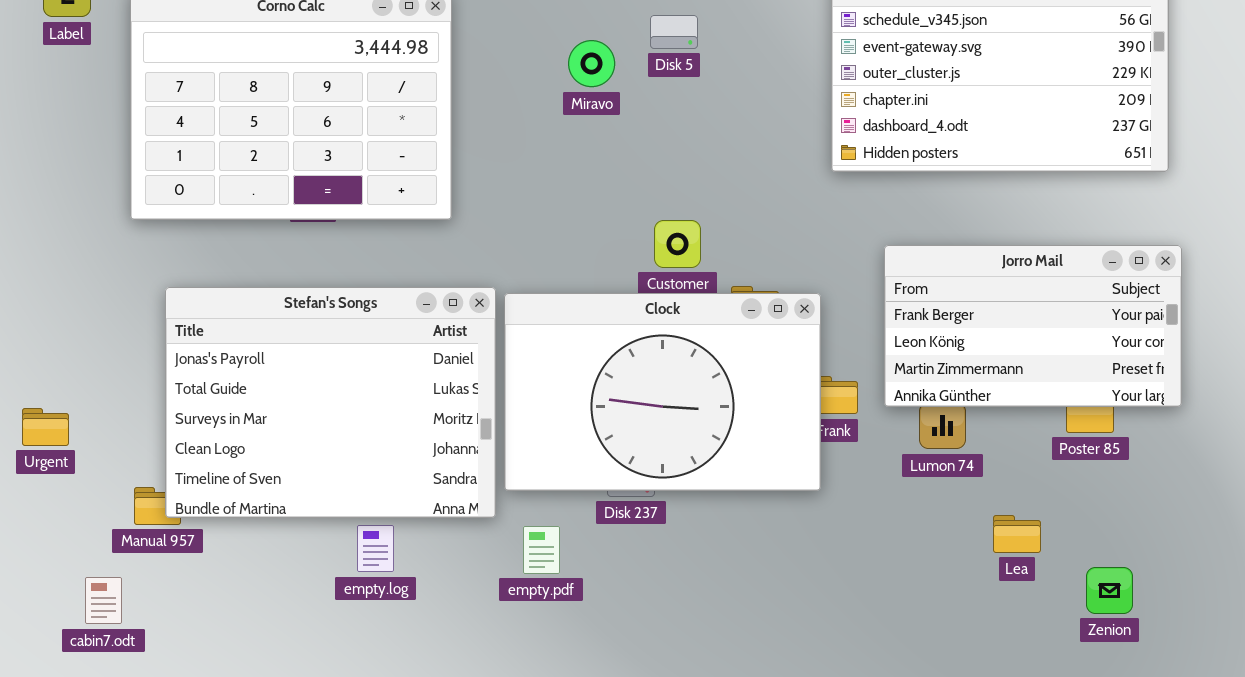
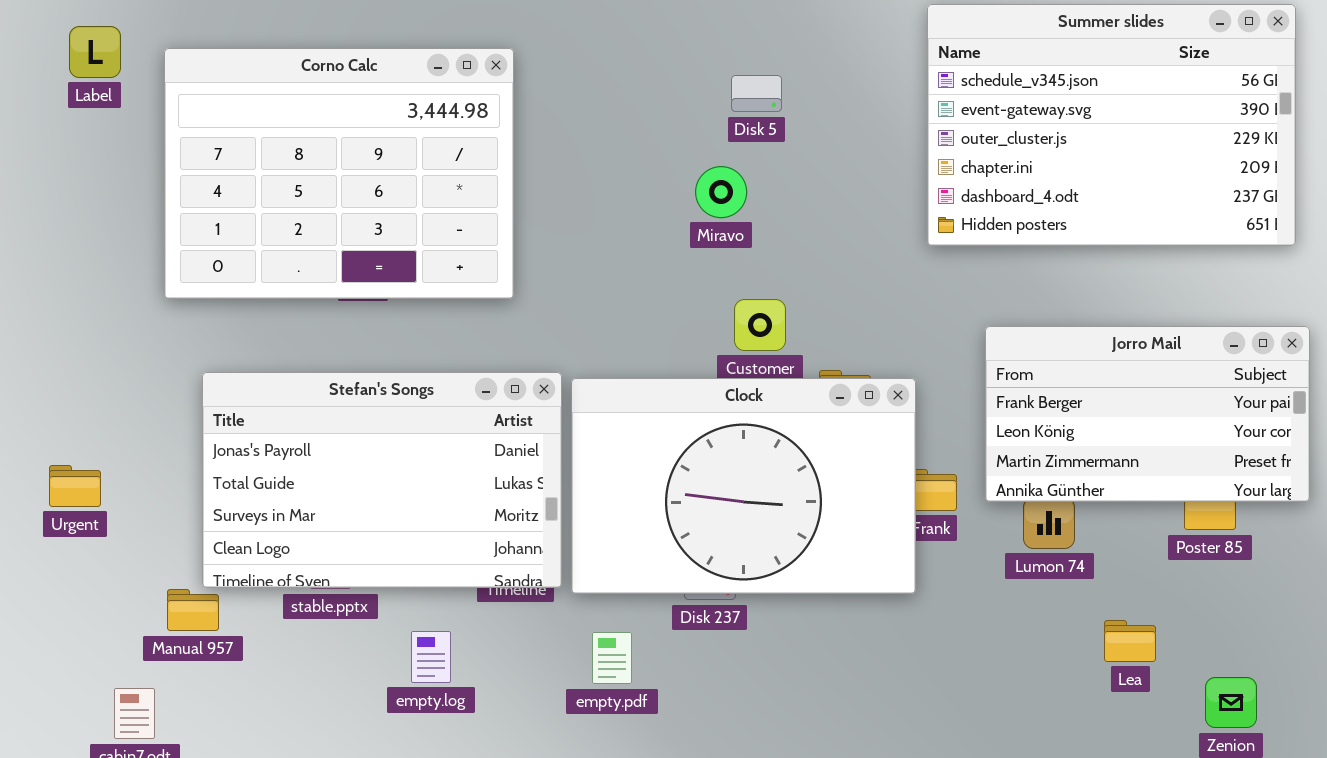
Miravo: [568,40,615,87] -> [695,166,747,218], moved
Stefan's Songs: [165,287,496,518] -> [202,372,562,588], resized
Urgent: [22,408,69,446] -> [49,465,101,507], moved

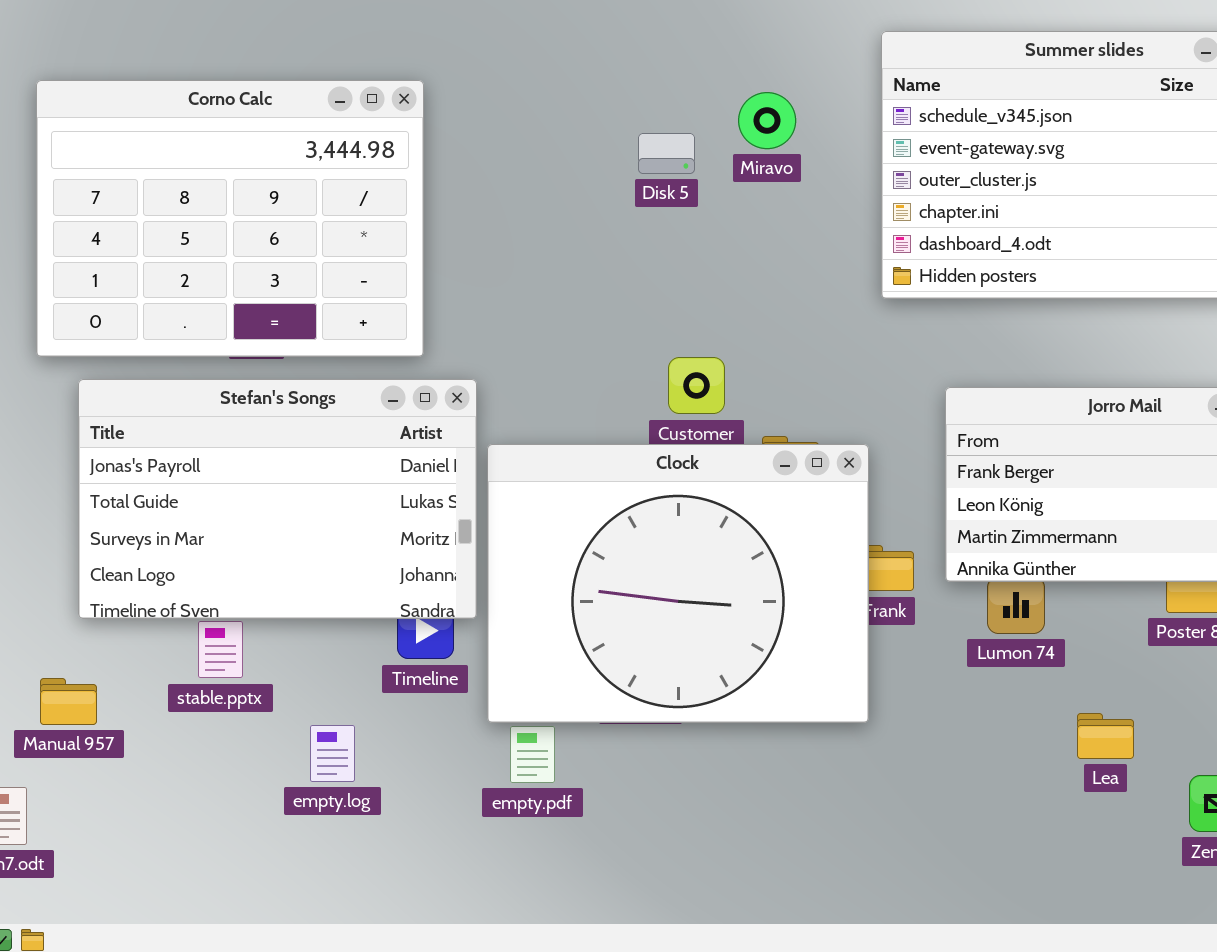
Disk 5: [731,75,782,112] -> [638,133,695,174], moved
Miravo: [695,166,747,218] -> [738,92,796,149], moved
Stefan's Songs: [202,372,562,588] -> [78,379,477,619], moved
Clock: [571,378,916,594] -> [487,444,869,723], resized

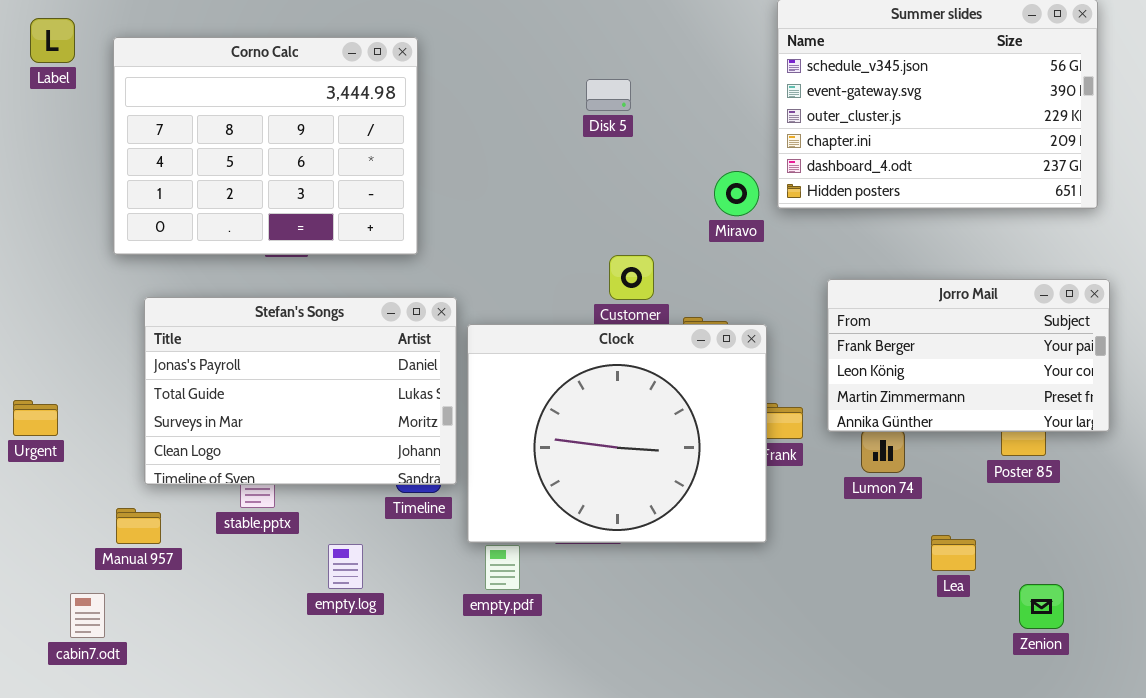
Miravo: [738,92,796,149] -> [714,171,759,216], moved
Stefan's Songs: [78,379,477,619] -> [144,297,457,485], moved

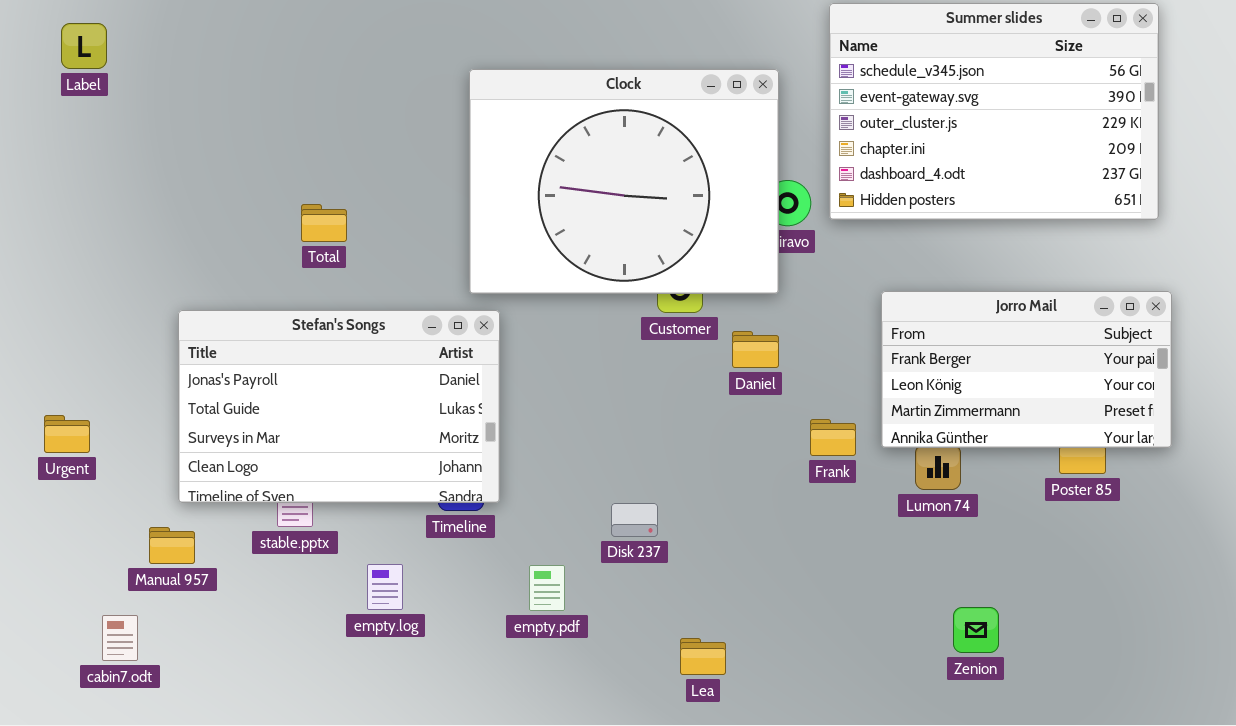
Corno Calc: [113,37,418,255] -> none, closed
Clock: [467,324,767,543] -> [469,69,779,294], moved
Lea: [931,535,976,571] -> [680,638,726,675], moved
Zenion: [1019,584,1064,629] -> [953,607,999,653], moved

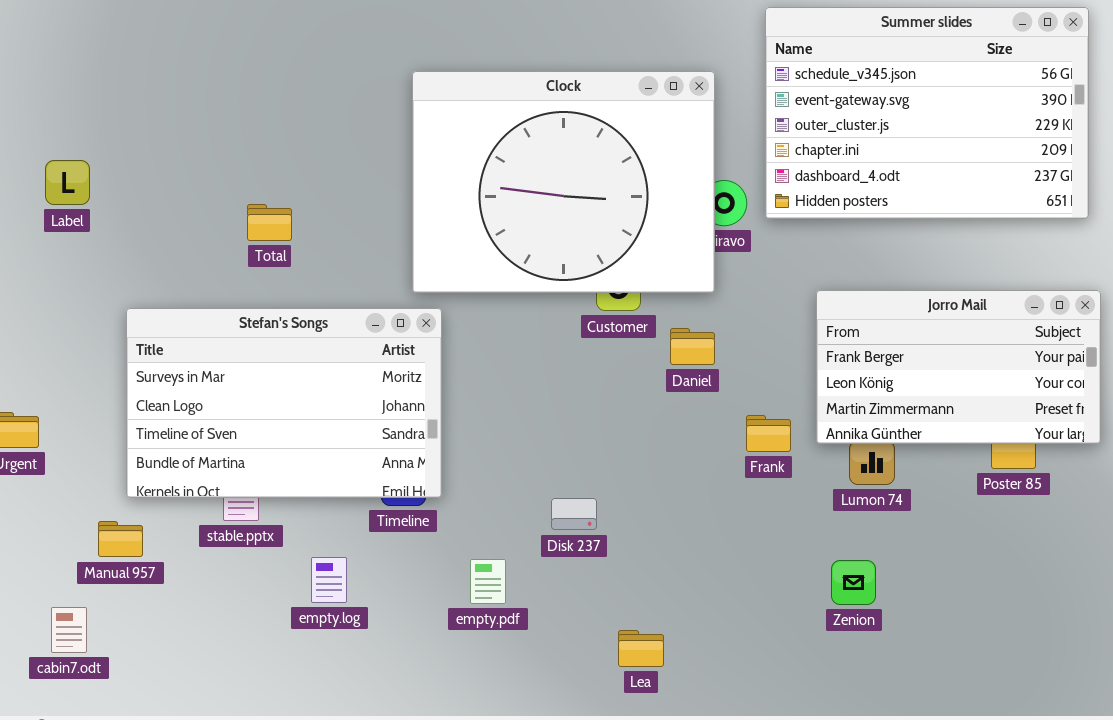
Label: [61,23,107,69] -> [45,160,90,205], moved
Stefan's Songs: [178,310,500,503] -> [126,308,442,498], scrolled down 2 rows
Zenion: [953,607,999,653] -> [831,560,876,605], moved

